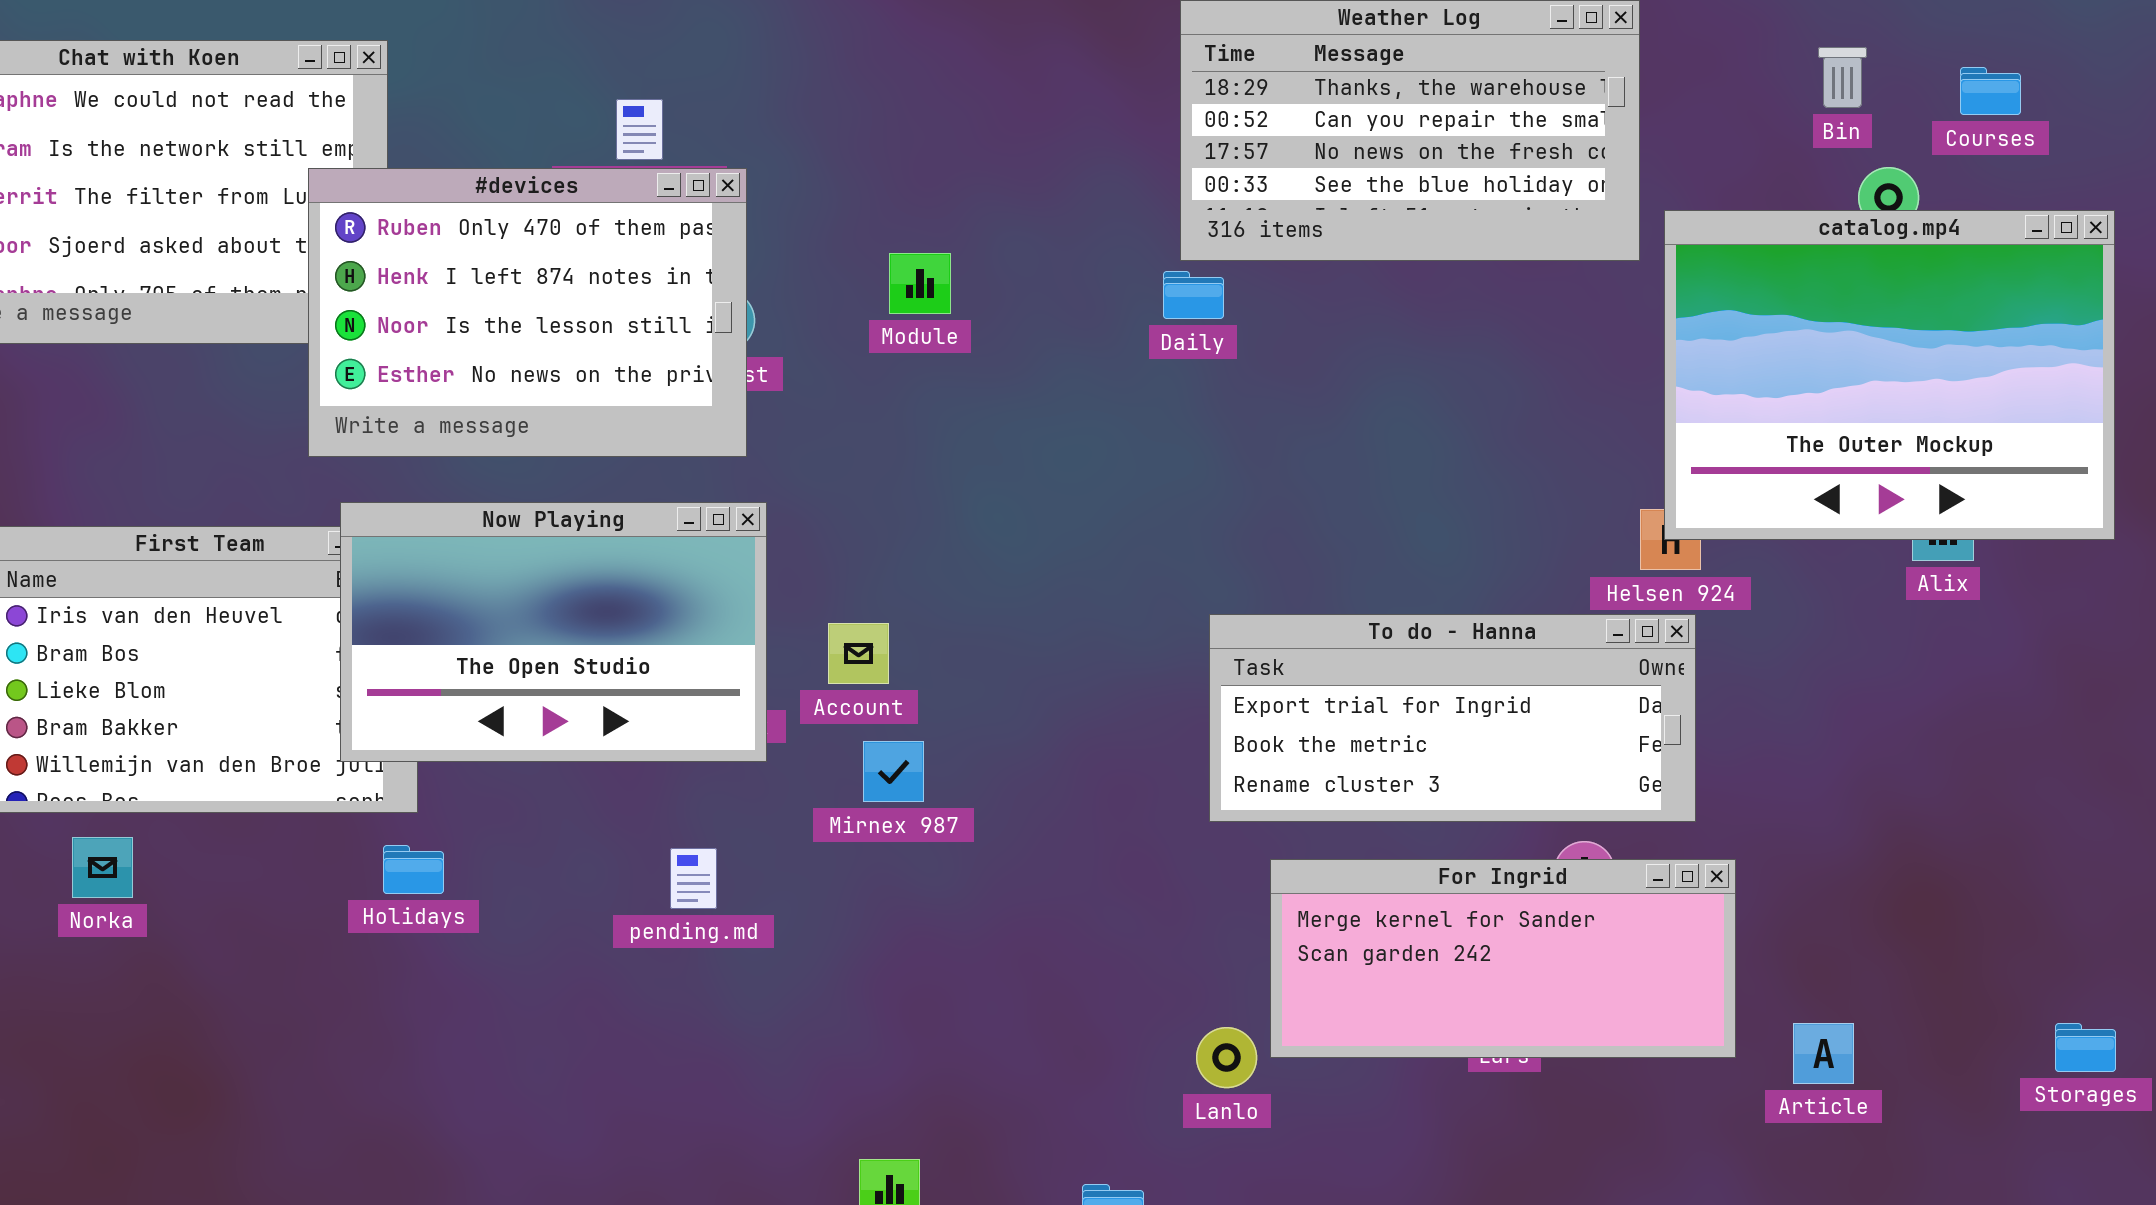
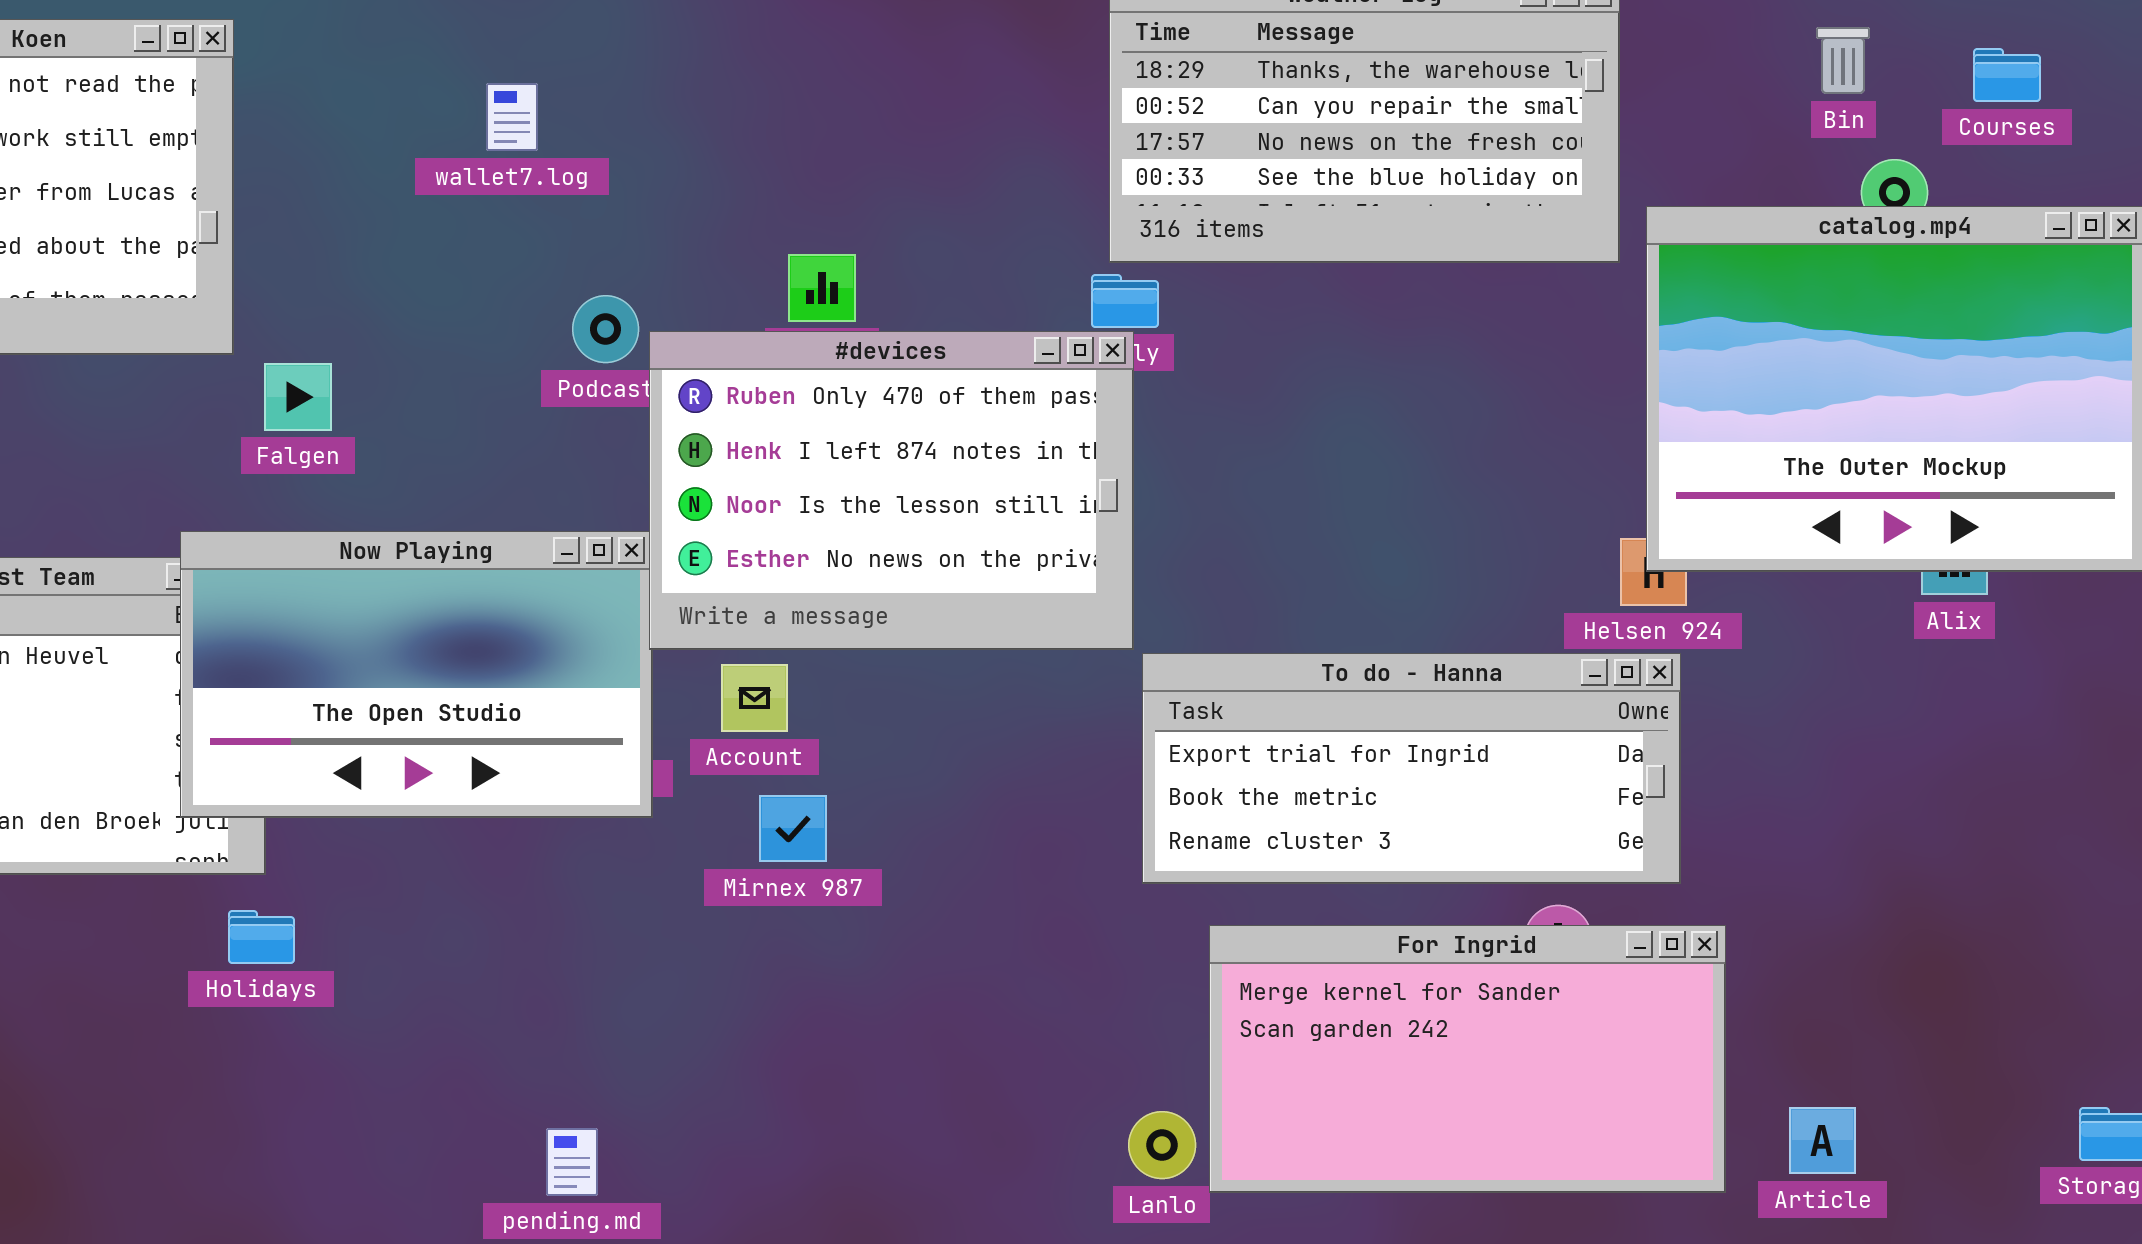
#devices: [308,168,747,457] -> [649,331,1134,650], moved
pending.md: [670,848,717,909] -> [546,1128,598,1196], moved
For Ingrid: [1270,859,1736,1058] -> [1209,925,1726,1193], resized

